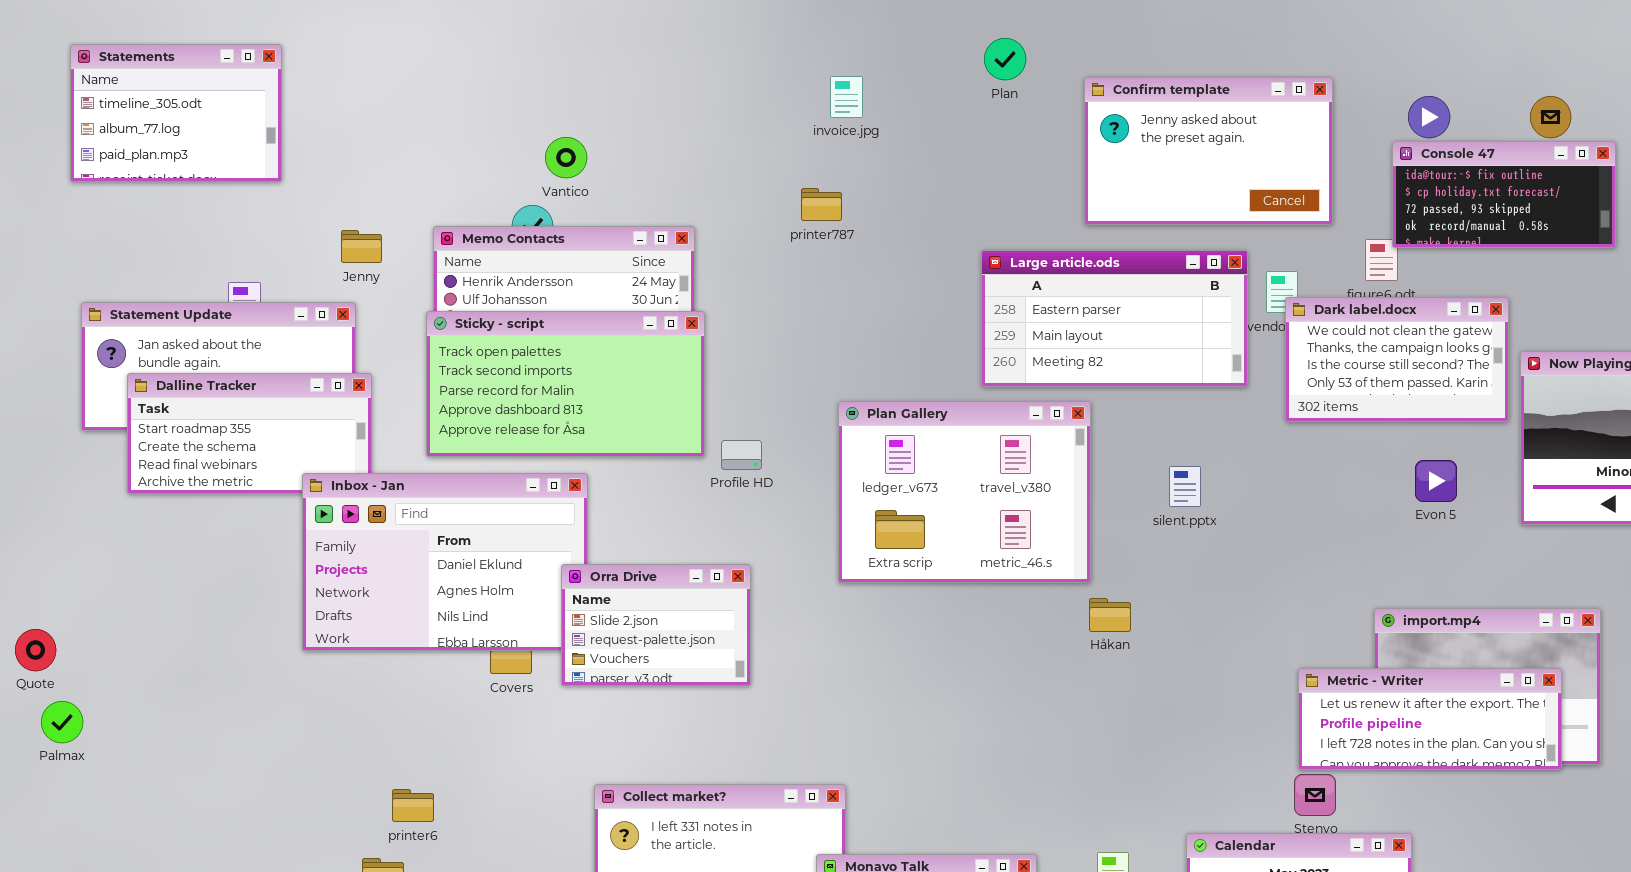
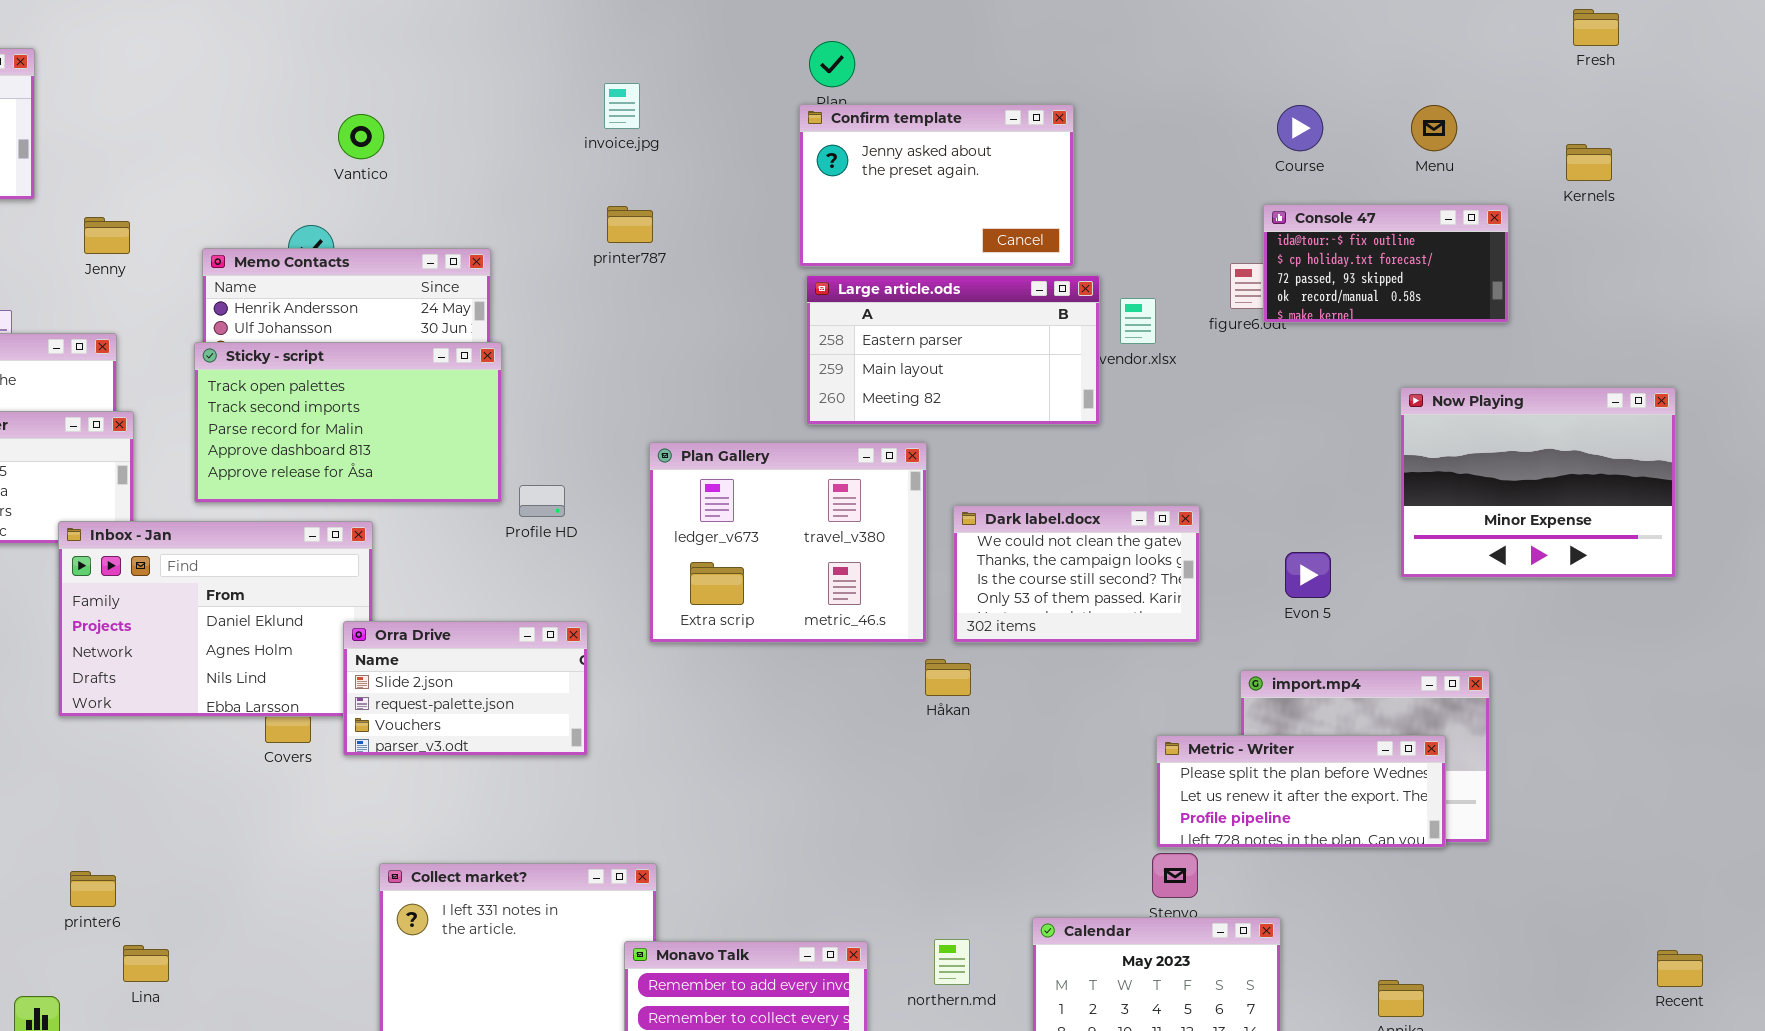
invoice.jpg: [830,76,863,118] -> [604,83,640,129], moved
Confirm template: [1084,77,1333,225] -> [799,104,1074,267], moved
Vantico: [545,137,587,178] -> [338,114,384,159], moved
Console 47: [1392,141,1616,248] -> [1263,204,1509,323], moved
Jenny: [341,230,382,263] -> [84,217,130,254], moved
Dark label.docx: [1285,297,1509,422] -> [953,505,1200,643], moved
Evon 5: [1415,460,1457,502] -> [1285,552,1331,598], moved
Orra Drive: [561,564,751,686] -> [343,621,588,756], resized
Metric - Writer: [1298,668,1562,770] -> [1156,735,1446,848], scrolled up 1 row
printer6: [392,789,434,822] -> [70,871,116,907], moved

